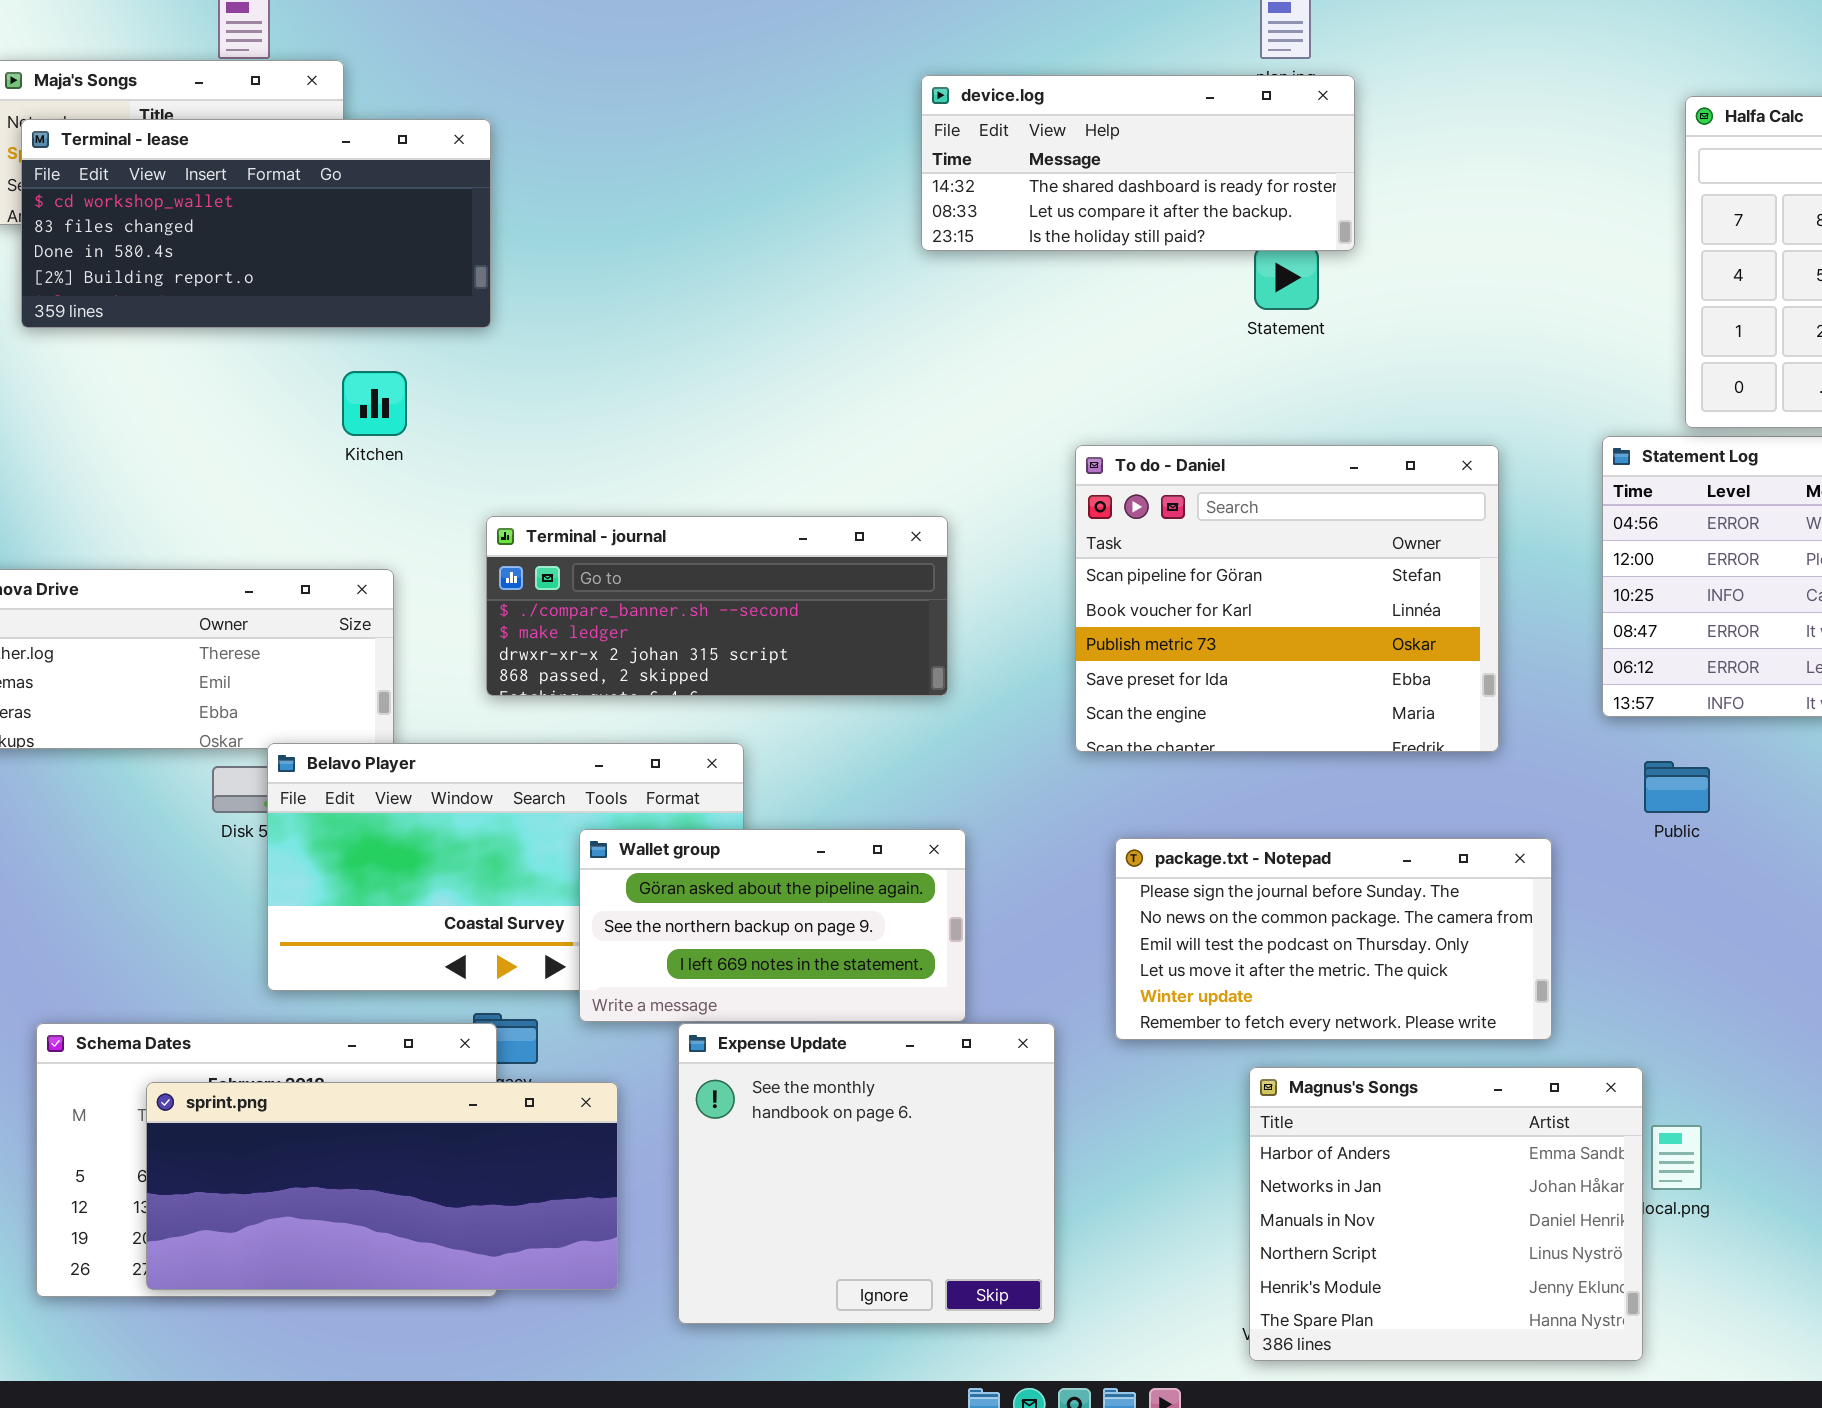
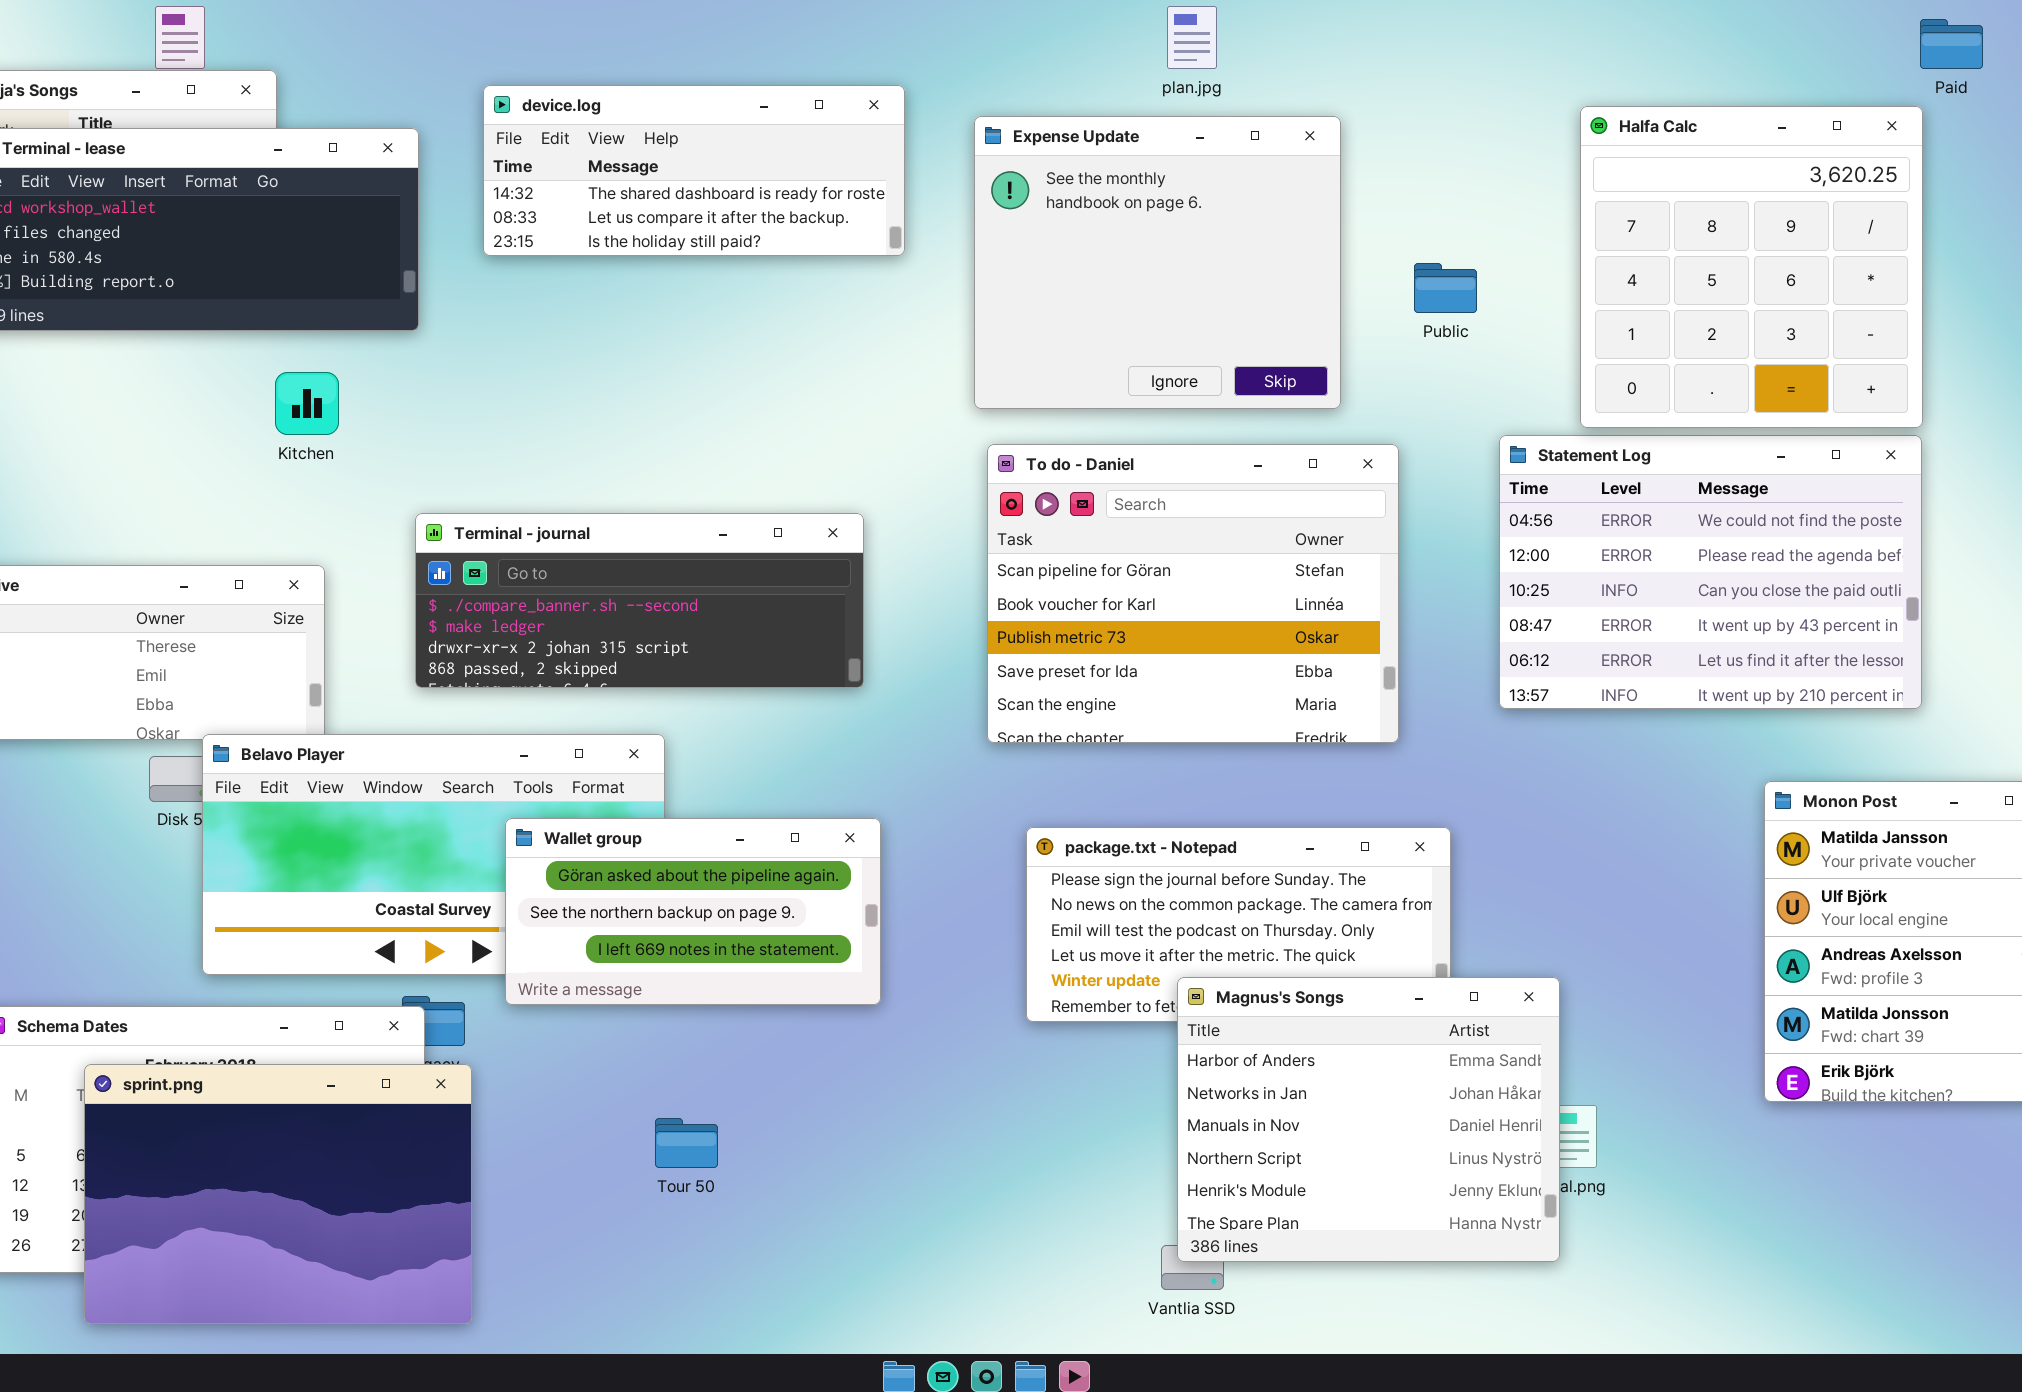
device.log: [921,75,1355,251] -> [483,85,905,256], moved
Public: [1644,761,1710,813] -> [1414,263,1477,313], moved
Expense Update: [678,1023,1055,1324] -> [974,116,1341,409], moved
Magnus's Songs: [1249,1067,1643,1361] -> [1177,977,1560,1262], moved
sprint.png: [146,1082,618,1290] -> [84,1064,472,1324], resized

